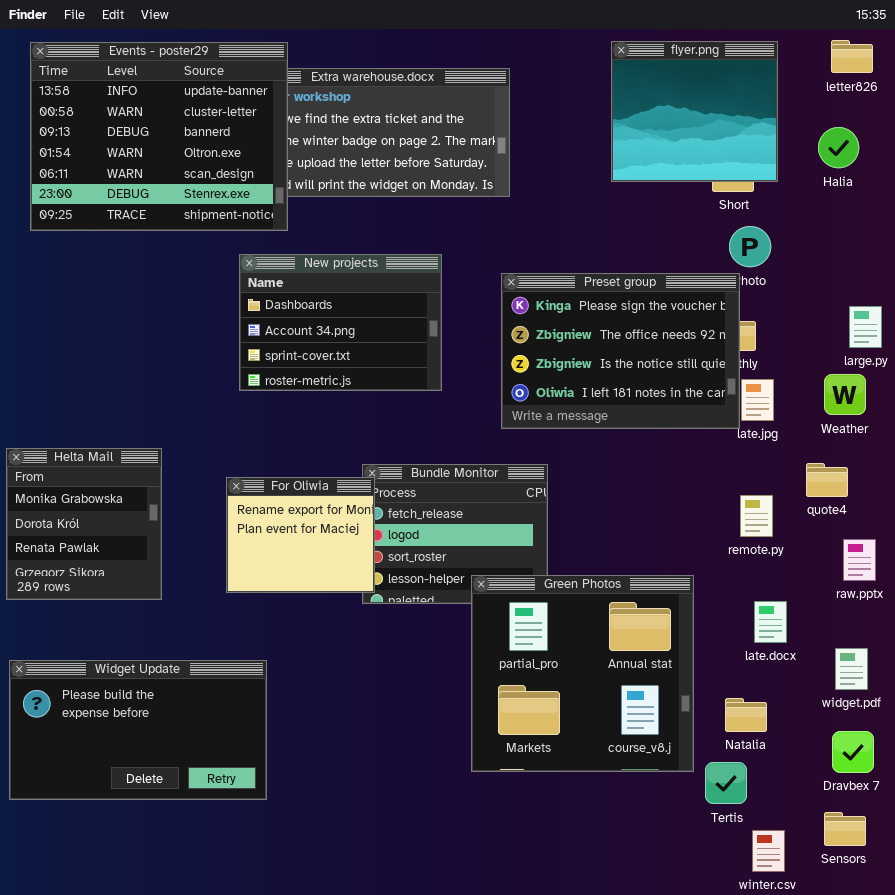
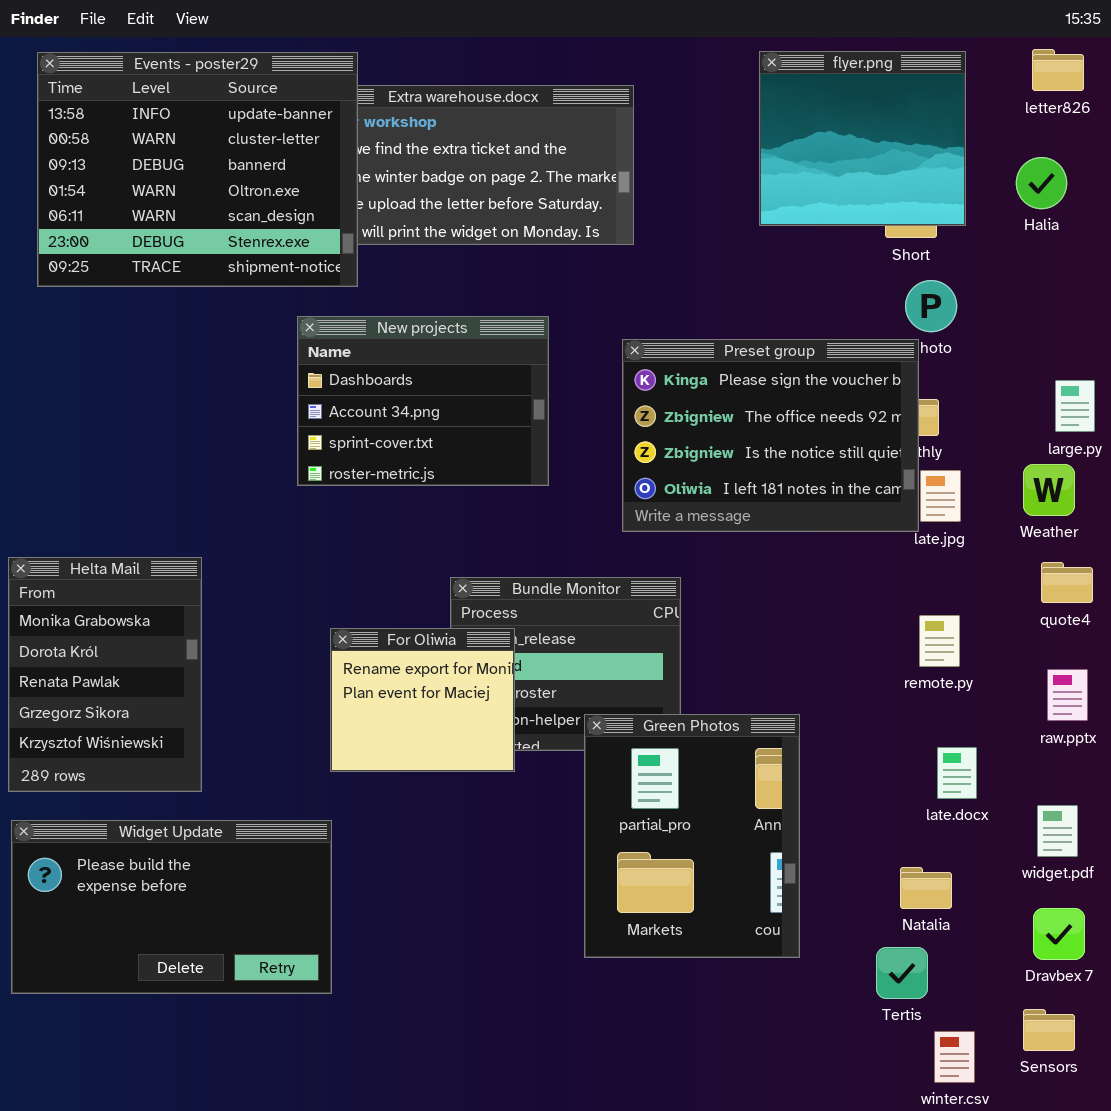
Helta Mail: [6,448,162,600] -> [8,557,202,792], resized
quote4: [806,463,848,497] -> [1041,562,1093,603], moved
For Oliwia: [226,477,375,593] -> [330,628,515,772], moved
Green Photos: [471,575,694,772] -> [584,714,800,958], resized

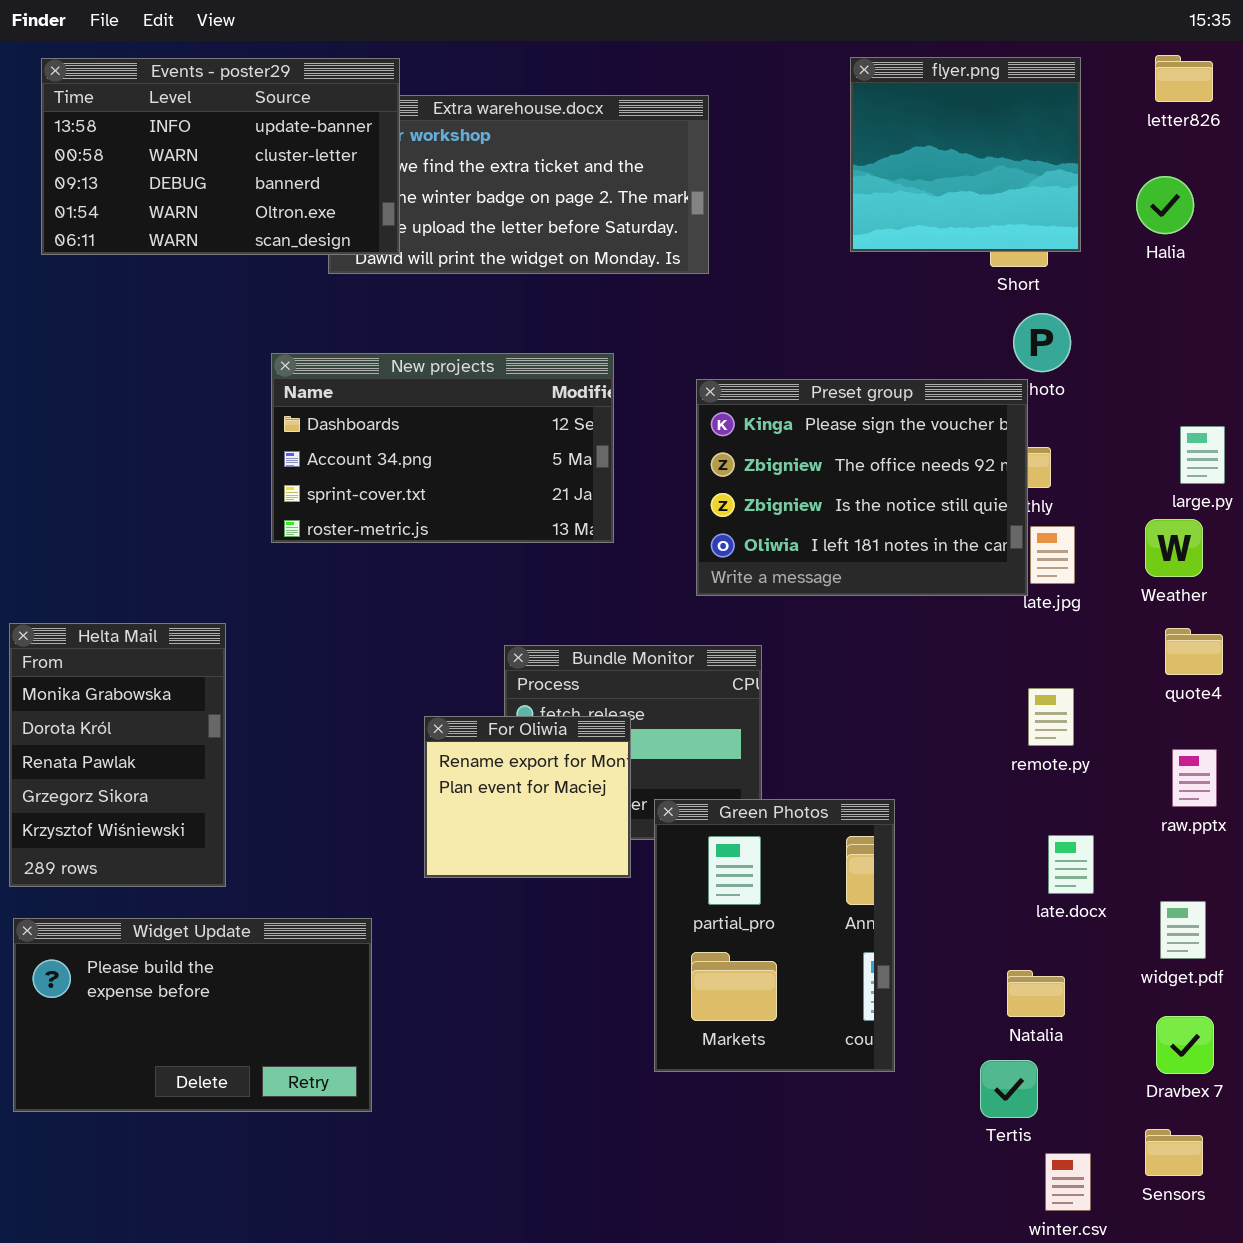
Events - poster29: [37,52,358,287] -> [41,58,400,255], resized
New projects: [297,316,549,486] -> [271,353,614,543], resized
For Oliwia: [330,628,515,772] -> [424,716,631,878], moved

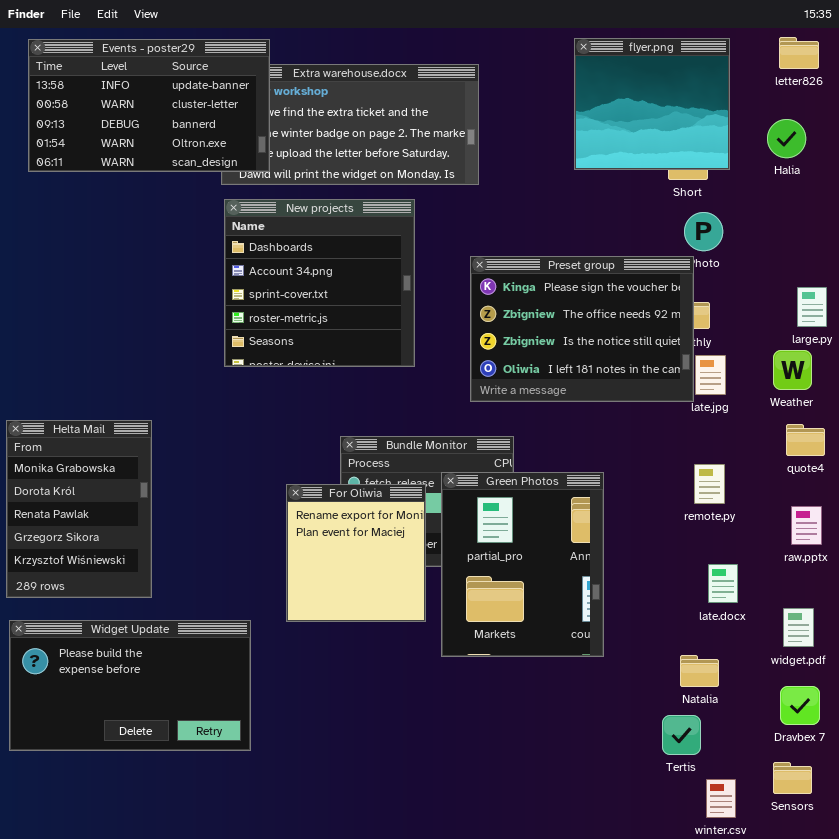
New projects: [271,353,614,543] -> [224,199,415,367], resized
For Oliwia: [424,716,631,878] -> [286,484,426,622], resized
Green Photos: [654,799,895,1072] -> [441,472,604,657], moved

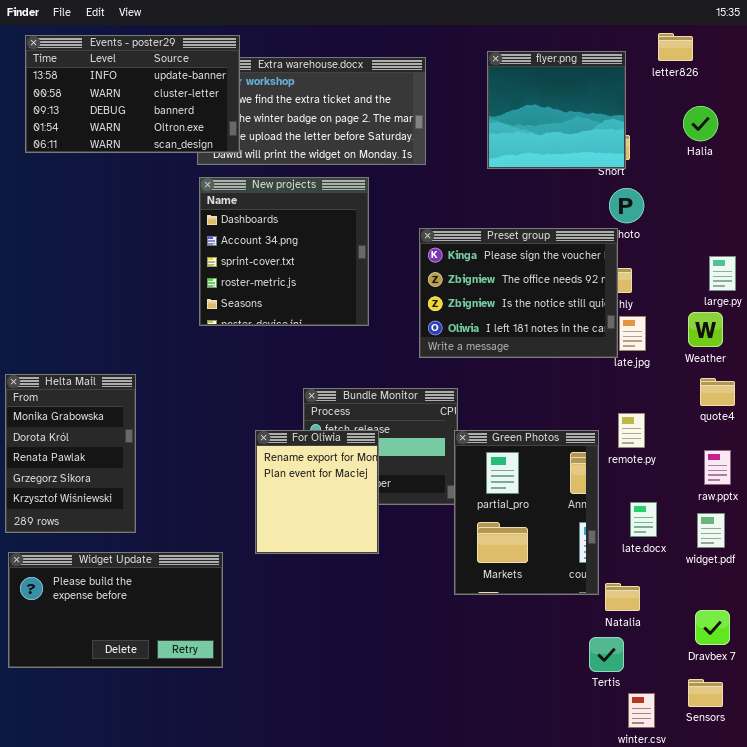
letter826: [779,37,819,69] -> [658,33,693,61], moved
flyer.png: [574,38,730,170] -> [487,51,626,169], moved
Green Photos: [441,472,604,657] -> [454,430,599,595], moved
widget.pdf: [783,608,814,647] -> [697,513,725,548], moved

